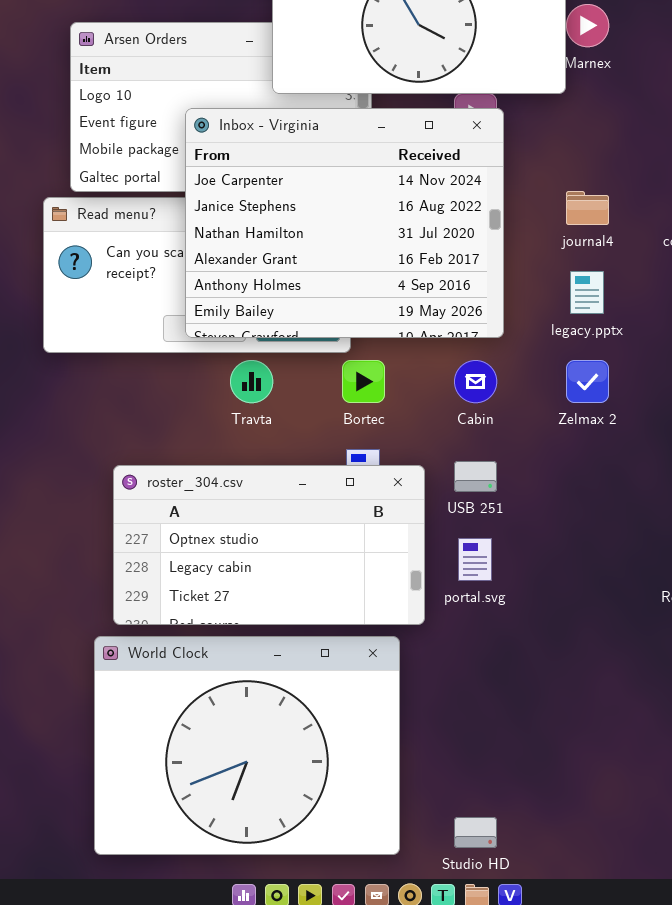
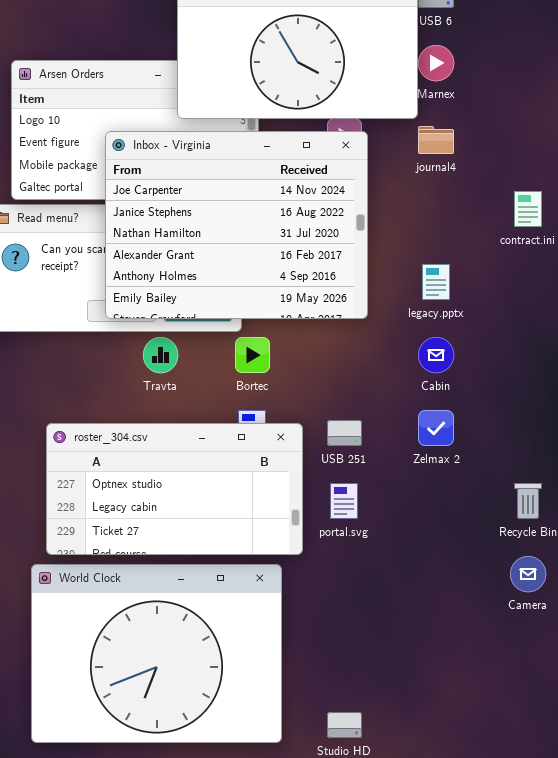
journal4: [566,191,609,225] -> [418,126,454,154], moved
Cabin: [454,360,497,403] -> [418,337,454,373], moved
Zelmax 2: [566,360,609,403] -> [418,410,454,446], moved

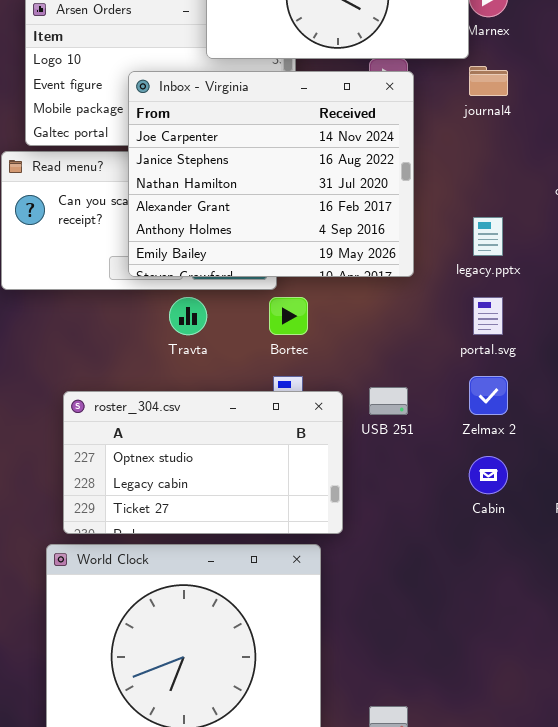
Cabin: [418,337,454,373] -> [469,456,508,494], moved
portal.svg: [330,483,358,519] -> [473,297,503,335], moved

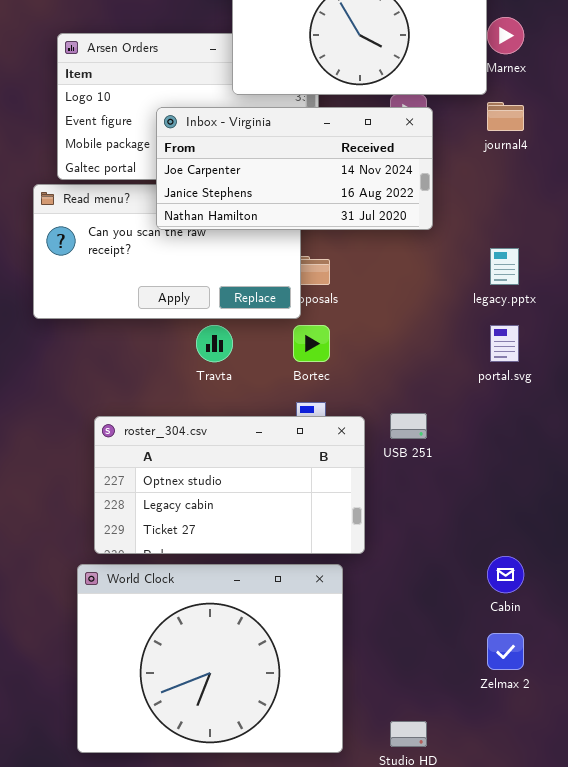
Inbox - Virginia: [128,71,414,277] -> [156,107,433,230], resized
Zelmax 2: [469,376,508,415] -> [487,633,524,670], moved
Cabin: [469,456,508,494] -> [487,556,524,593], moved

